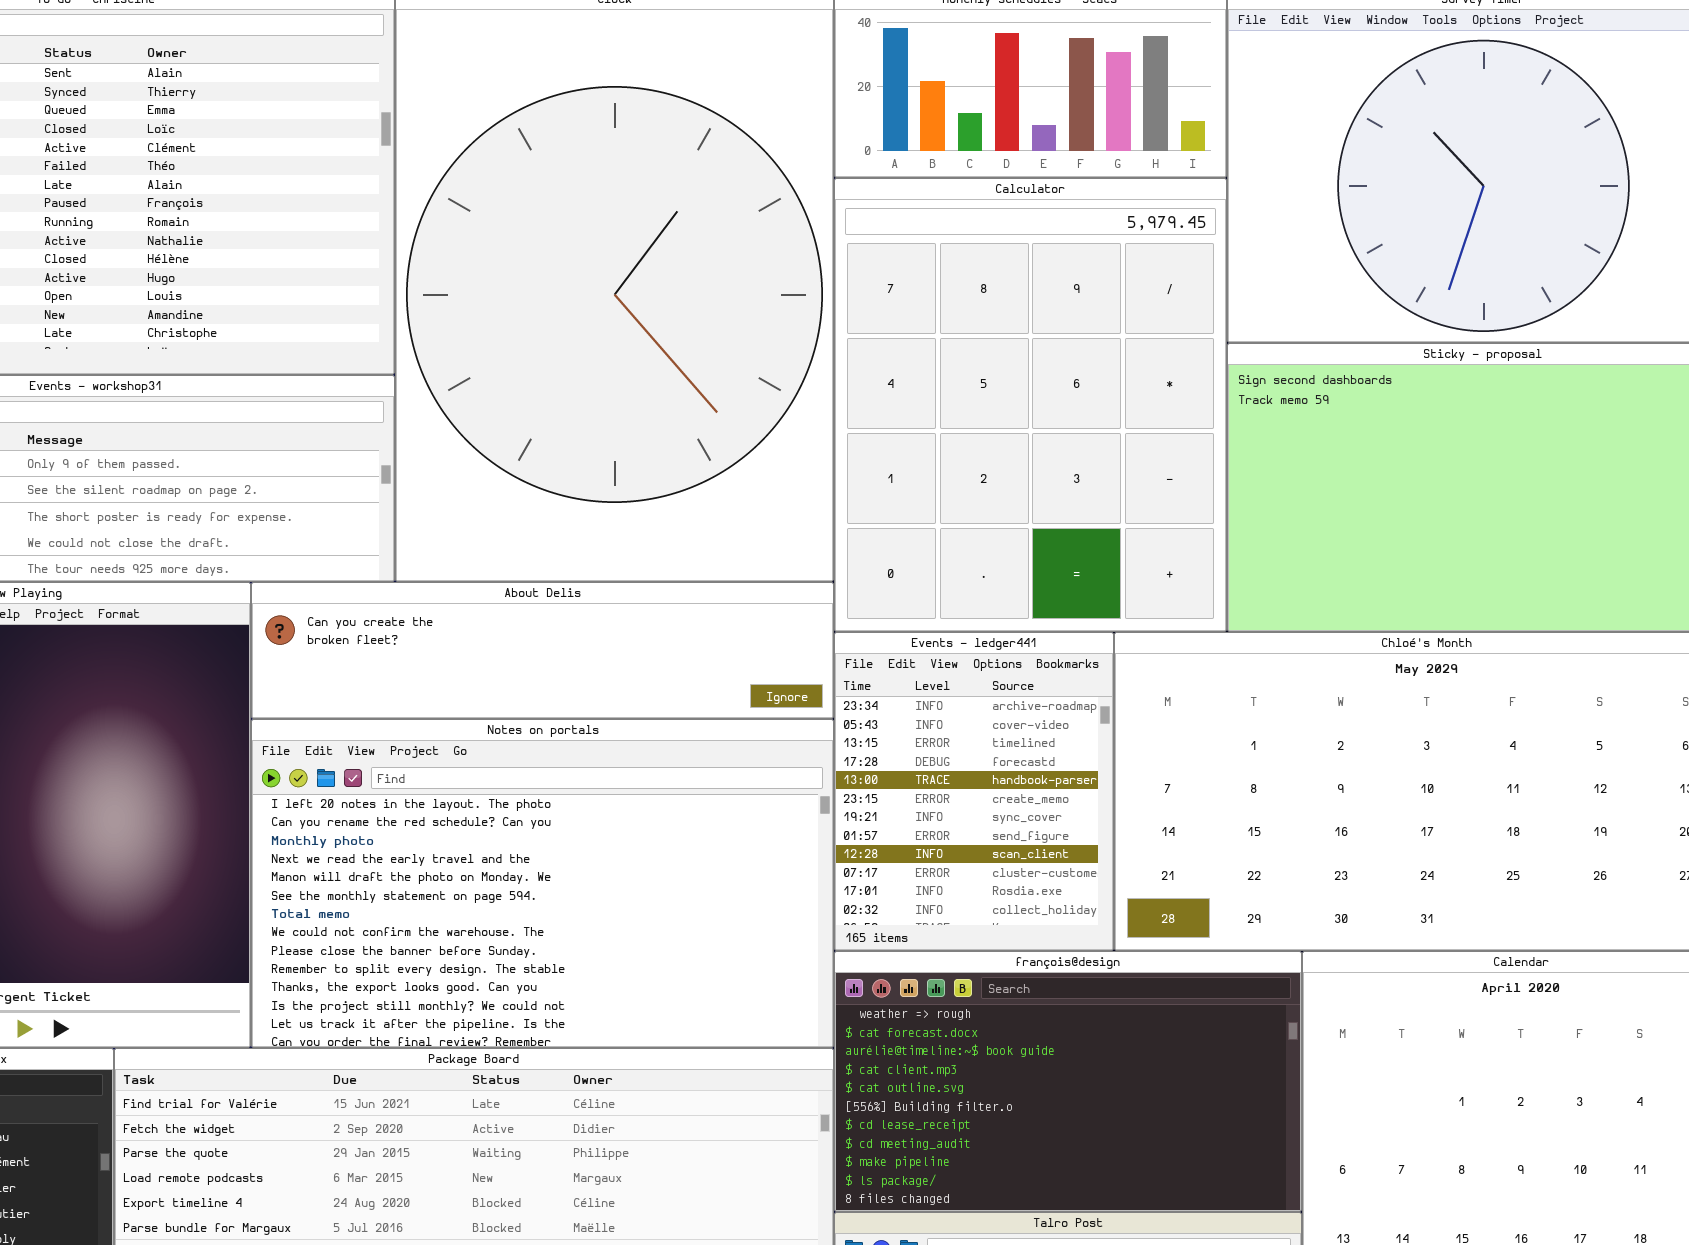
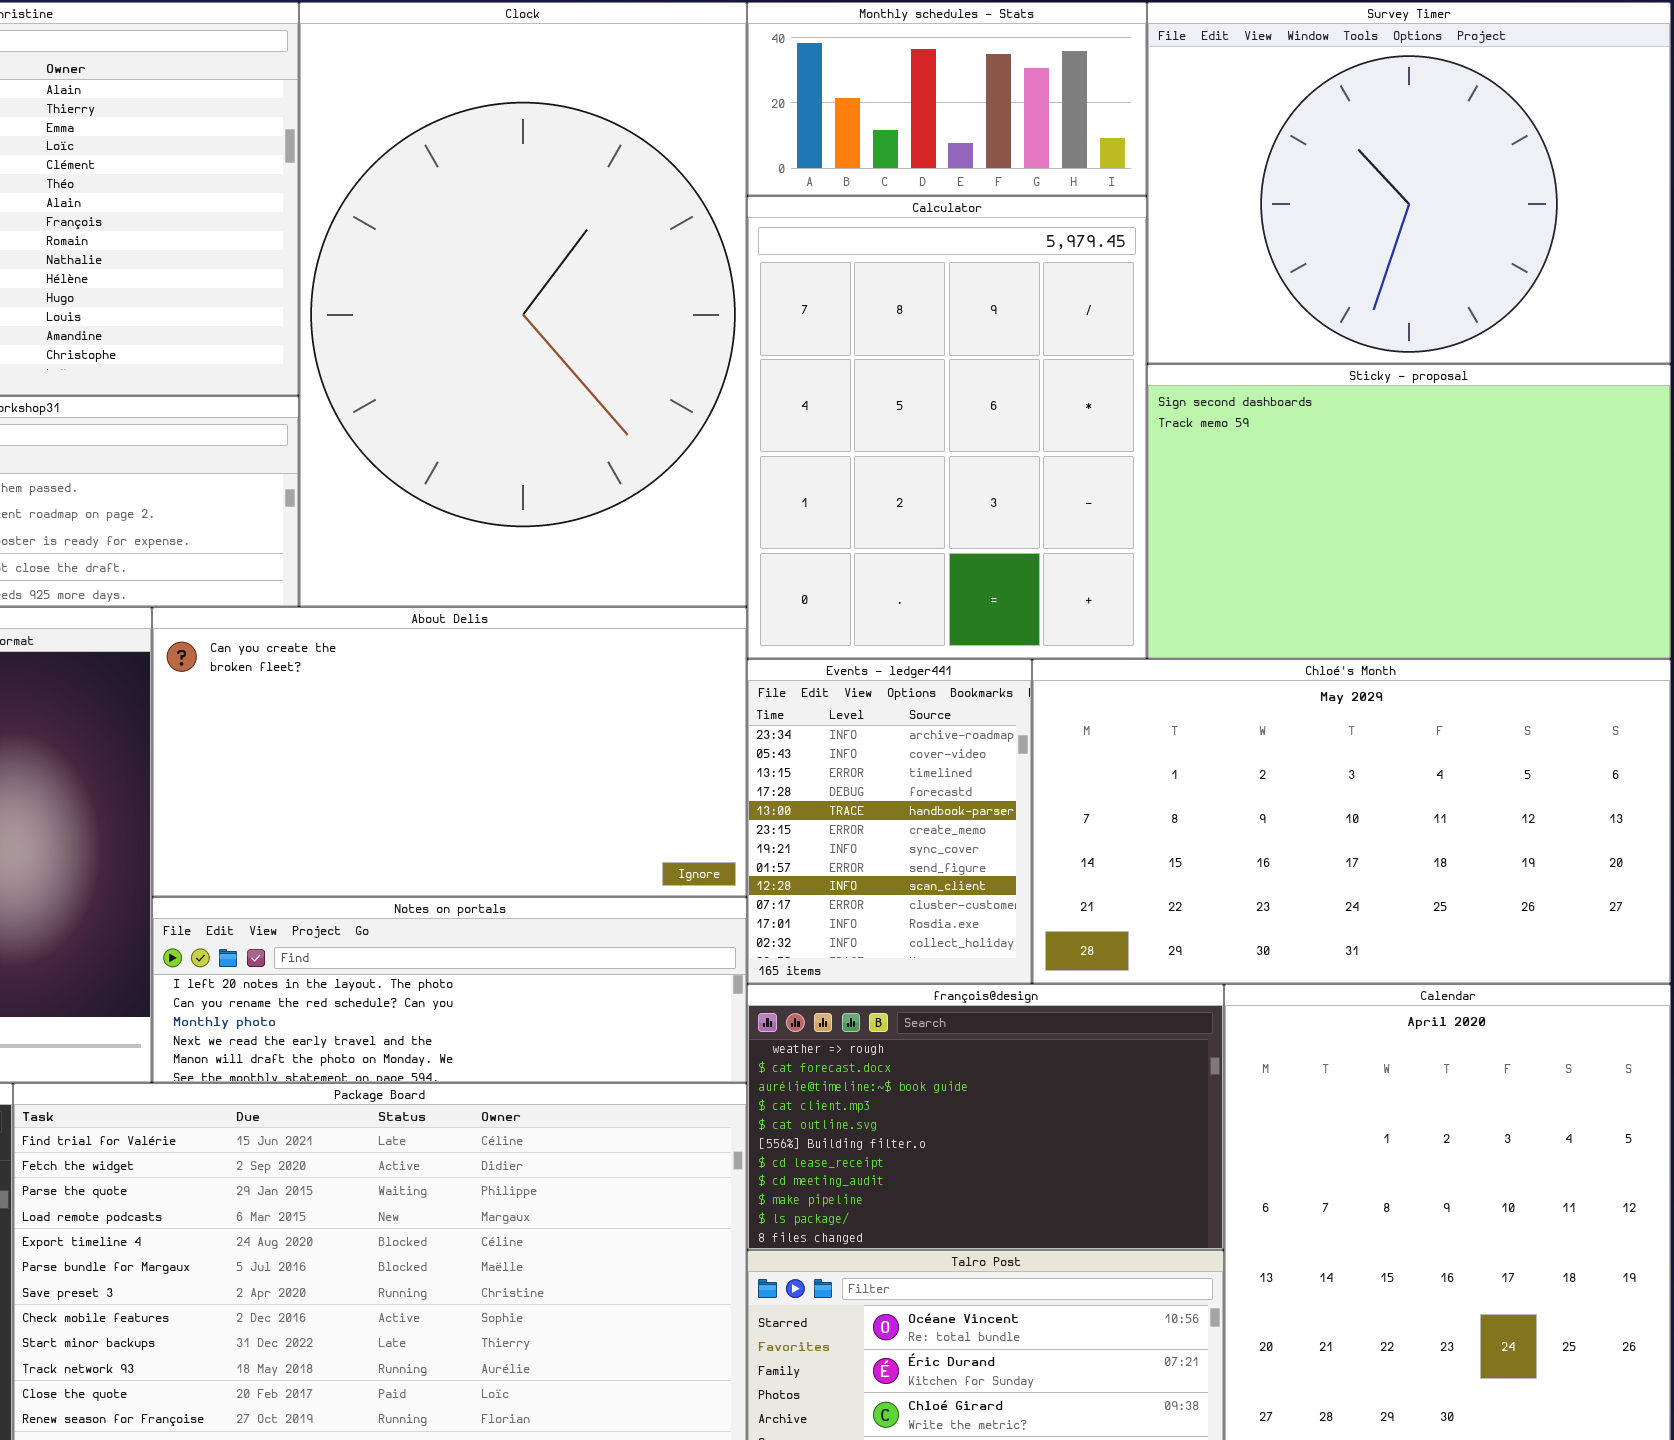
About Delis: [251,582,834,719] -> [152,607,747,897], resized
Notes on portals: [251,719,834,1048] -> [152,897,747,1083], resized

